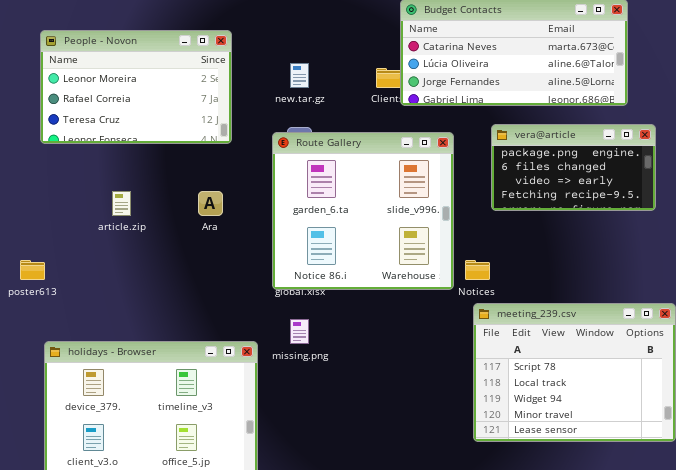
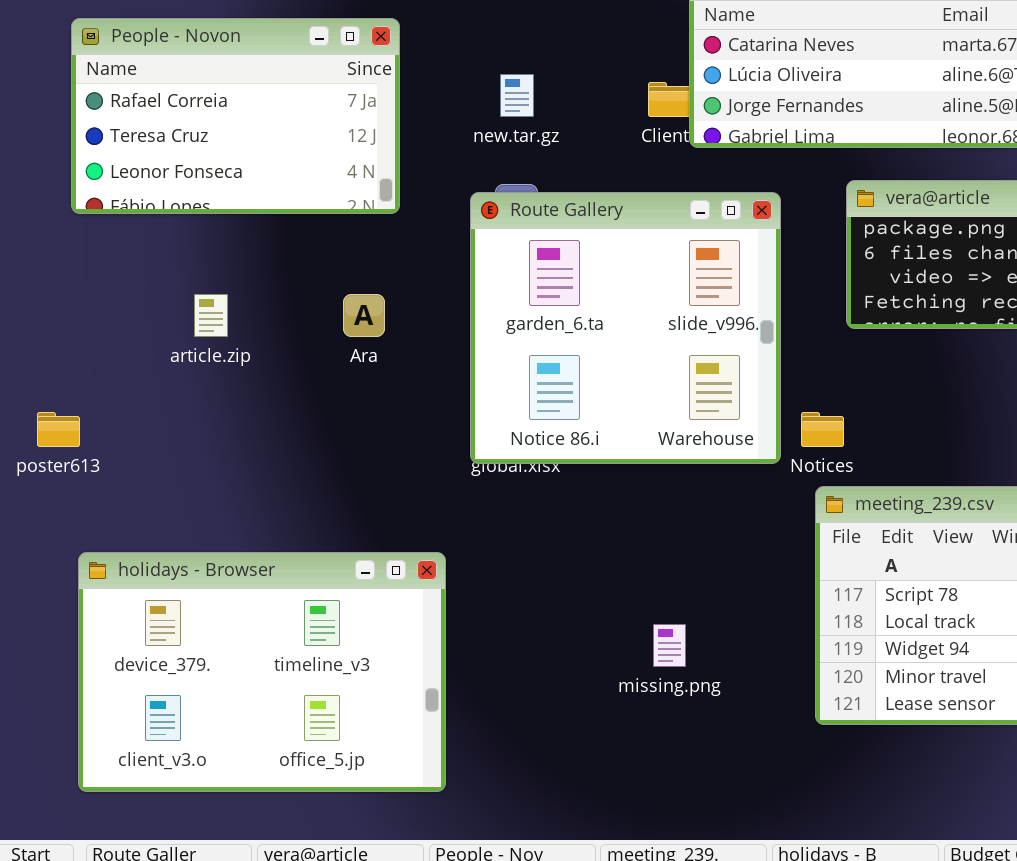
People - Novon: [40,30,232,144] -> [71,18,400,214], scrolled down 1 row
missing.png: [290,319,309,344] -> [653,624,686,667], moved

